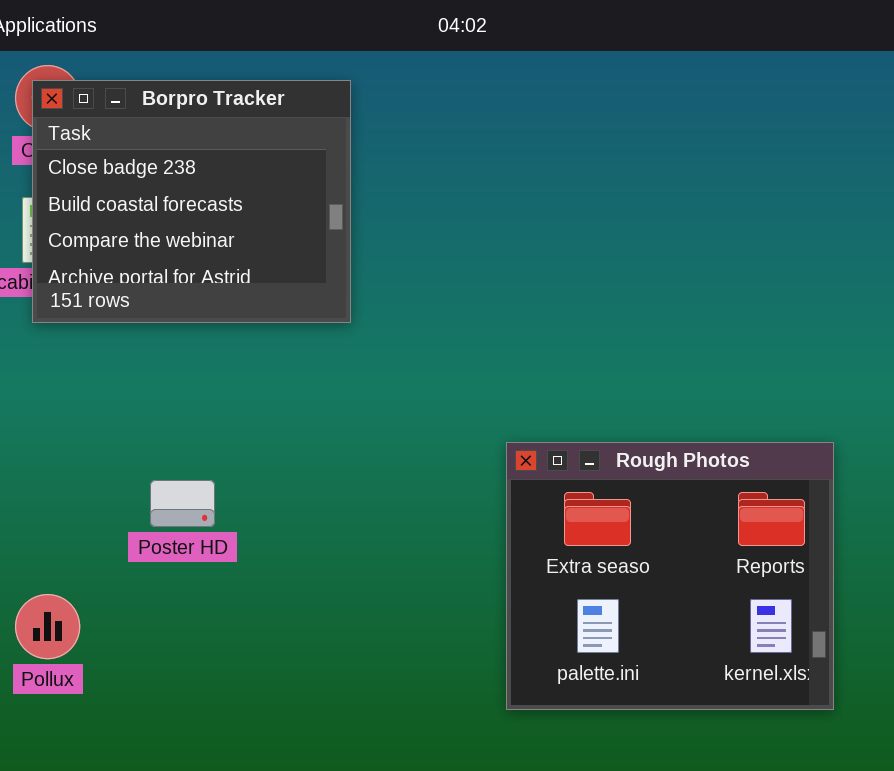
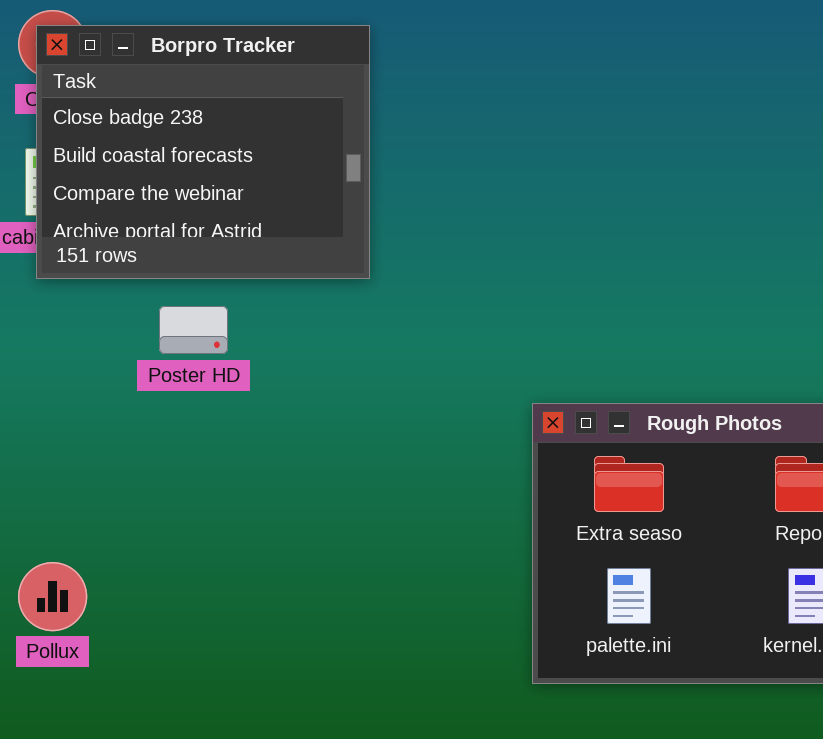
Poster HD: [150,480,215,527] -> [159,306,228,354], moved

